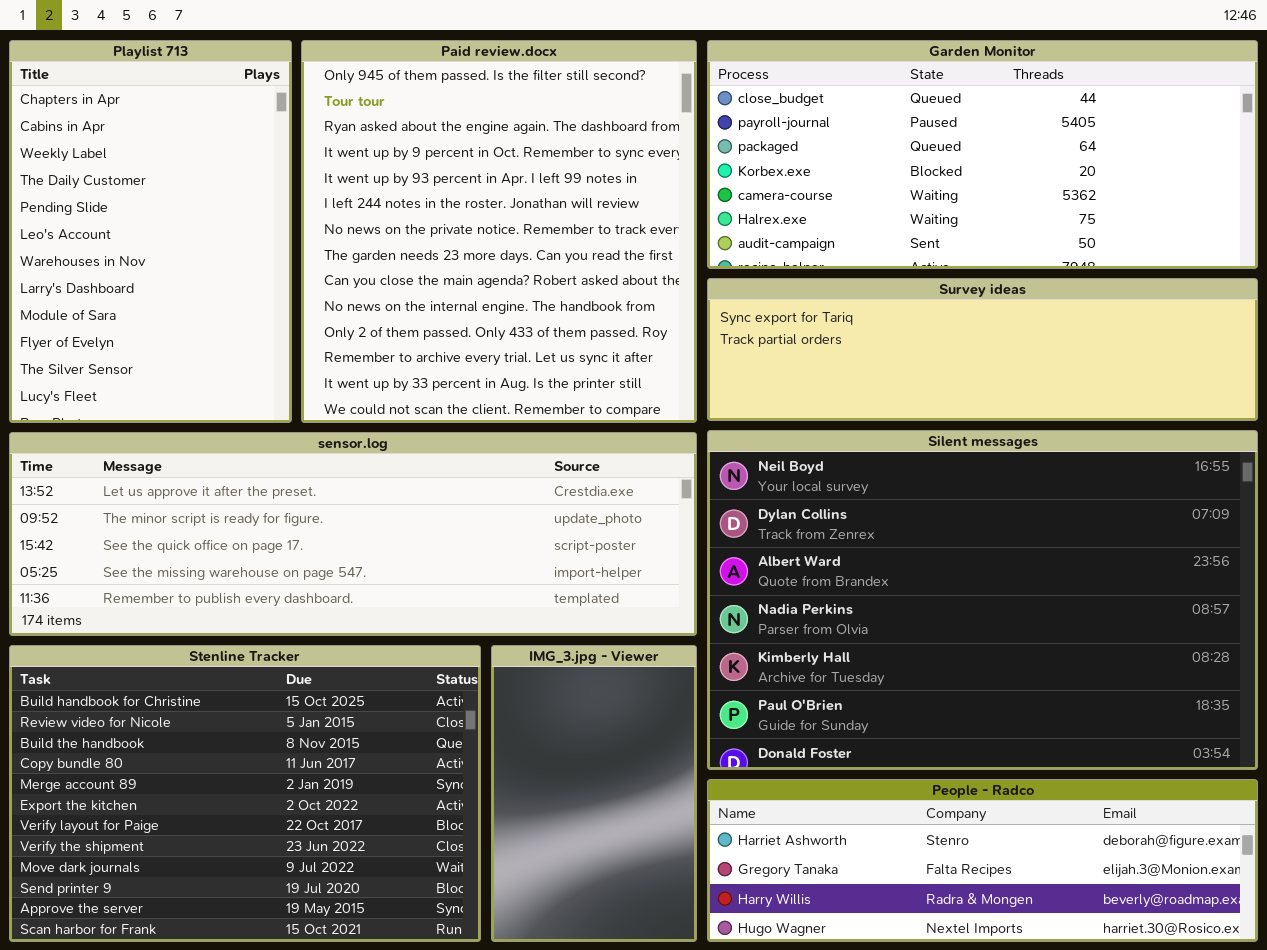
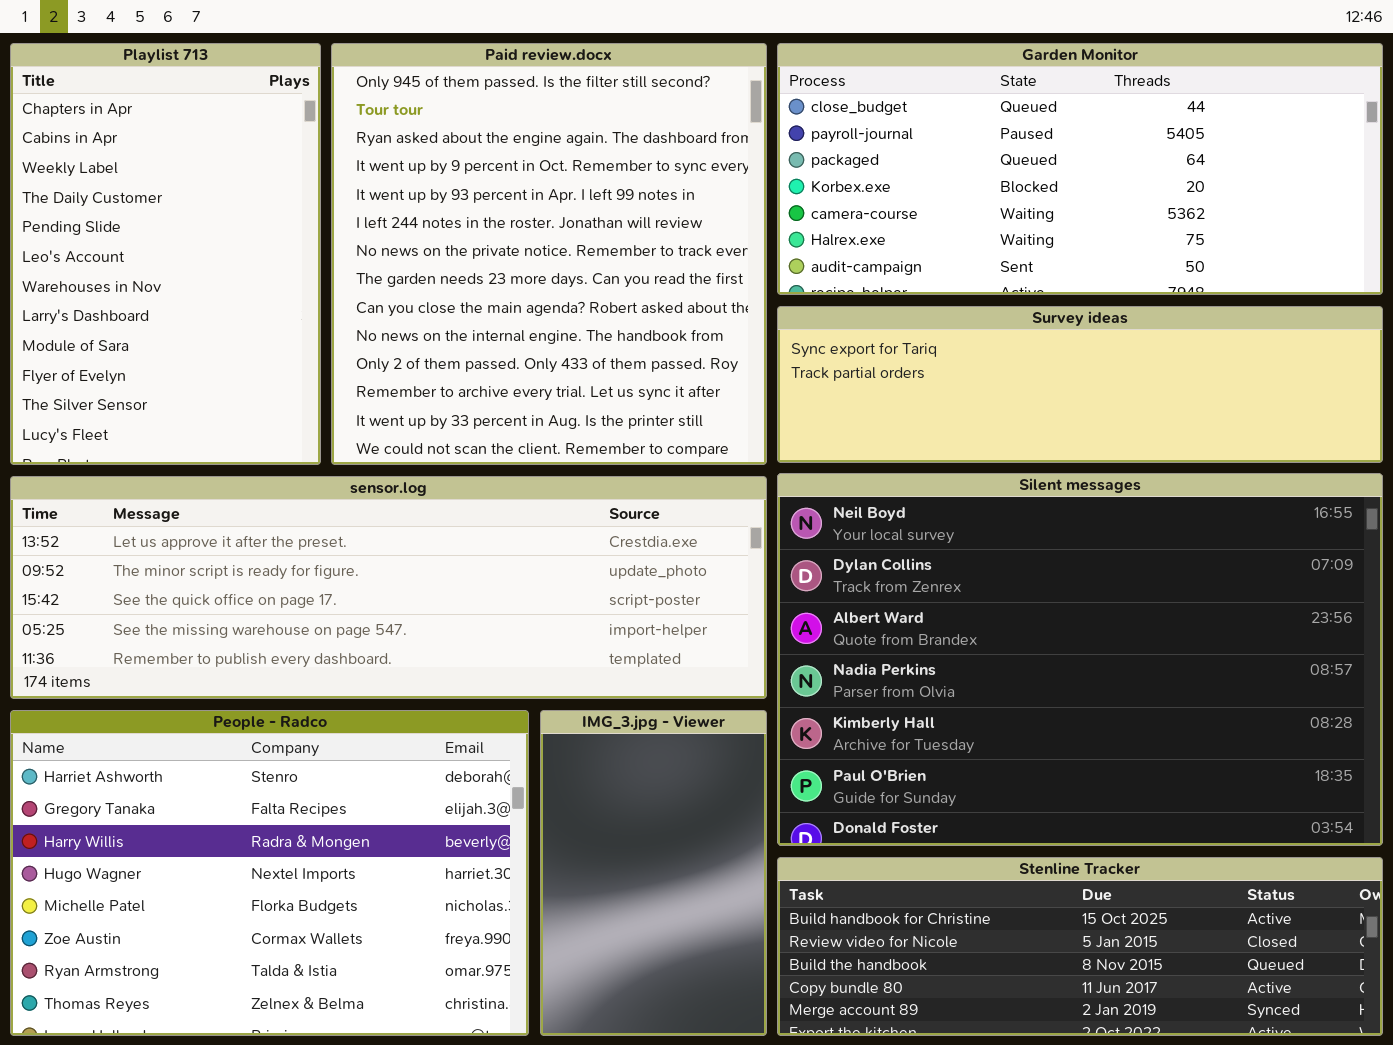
Stenline Tracker: [9,645,481,942] -> [777,857,1383,1036], moved, resized
People - Radco: [707,779,1258,942] -> [10,710,529,1036], moved, resized

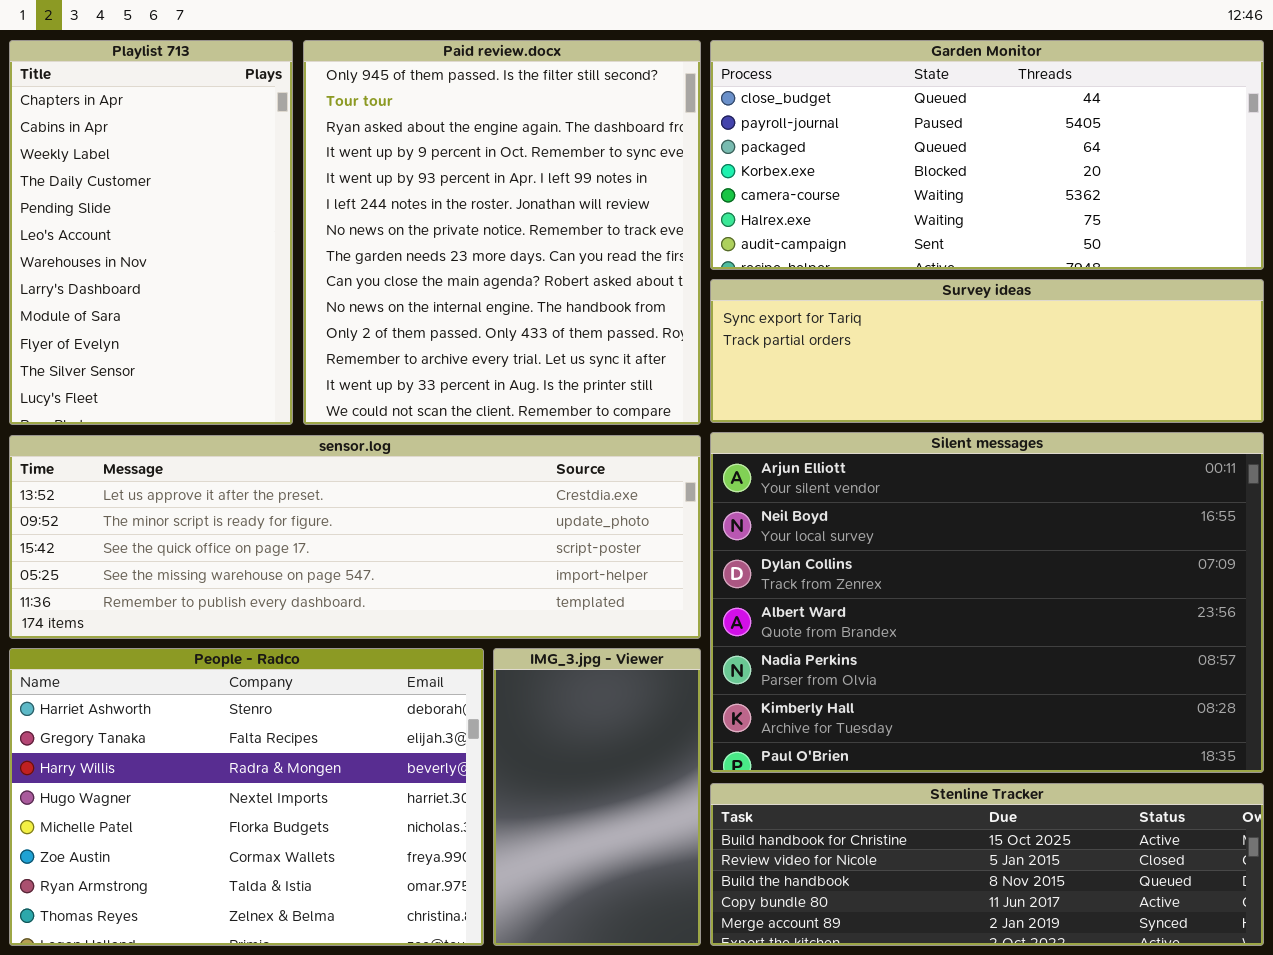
Silent messages: [777,473,1383,846] -> [710,432,1264,773], scrolled up 1 row

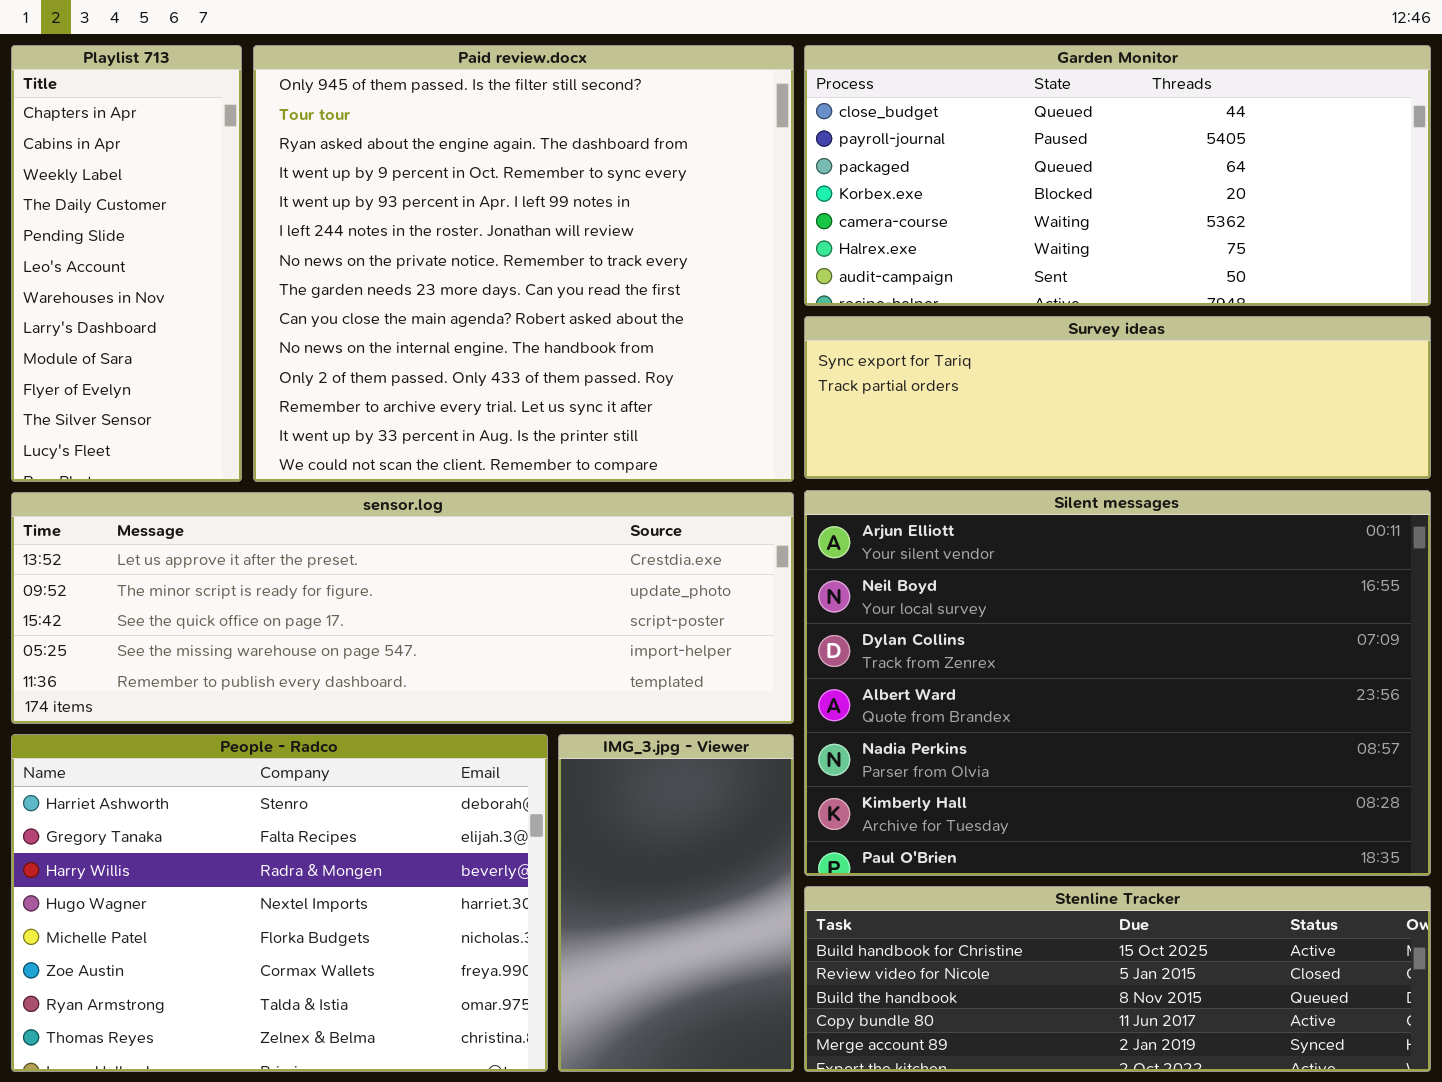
Playlist 713: [9,40,293,425] -> [11,45,242,482], resized
Paid review.docx: [303,40,701,425] -> [253,45,794,482], resized

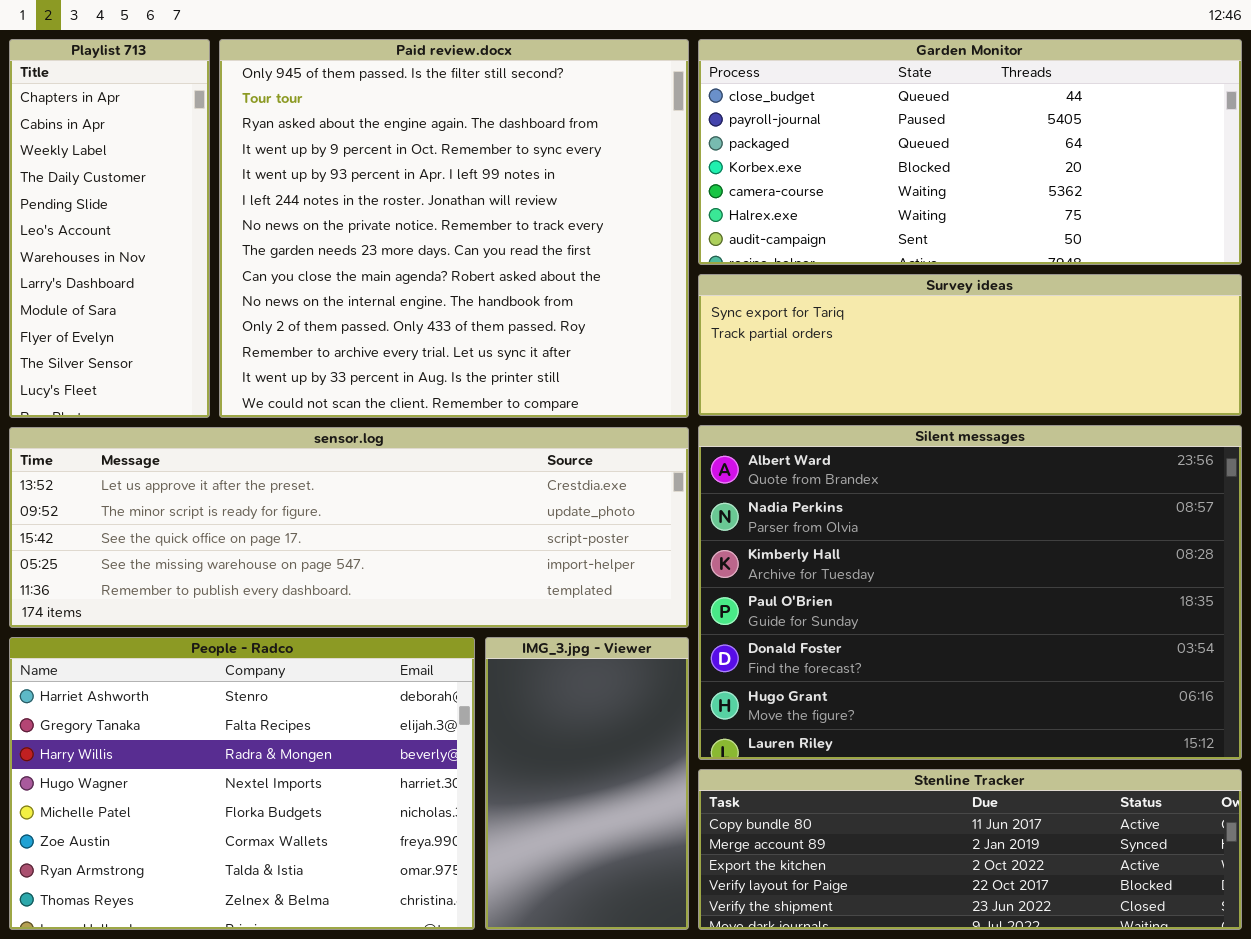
Silent messages: [804,490,1431,876] -> [698,425,1242,760], scrolled down 3 rows
Stenline Tracker: [804,886,1431,1072] -> [698,769,1242,930], scrolled down 3 rows

